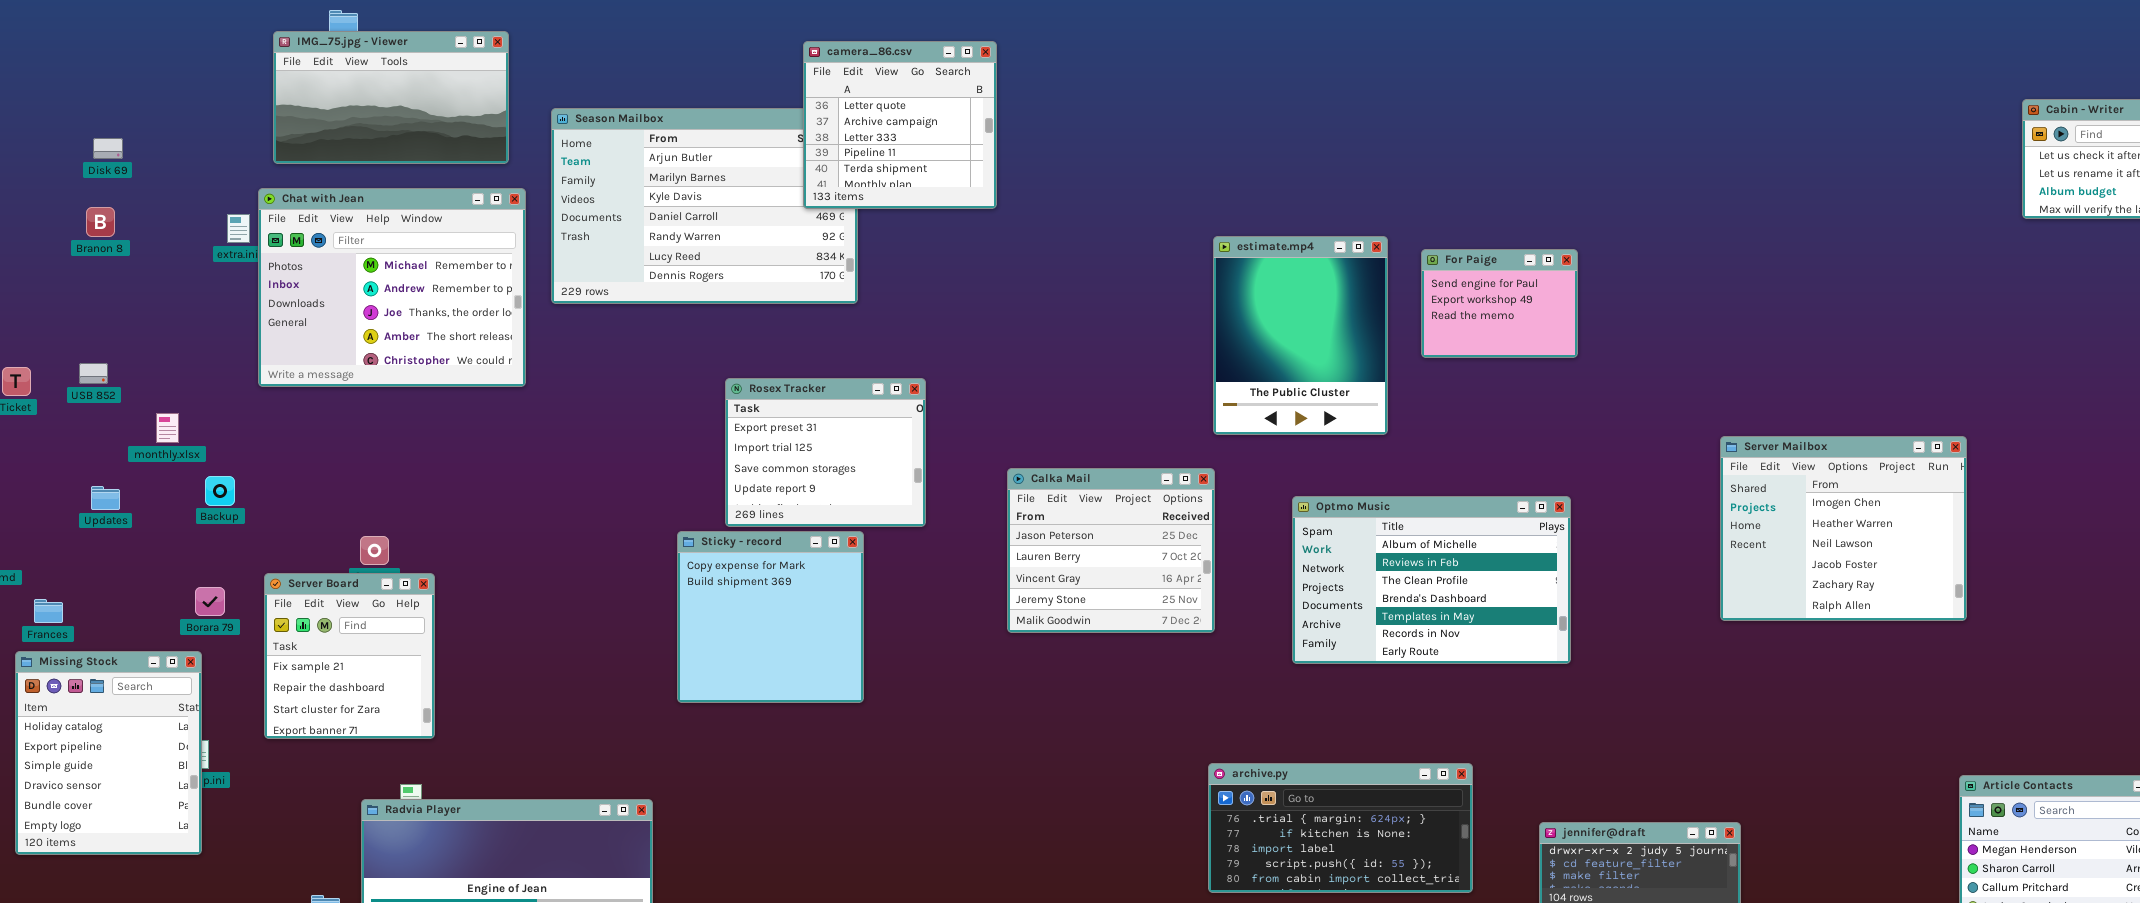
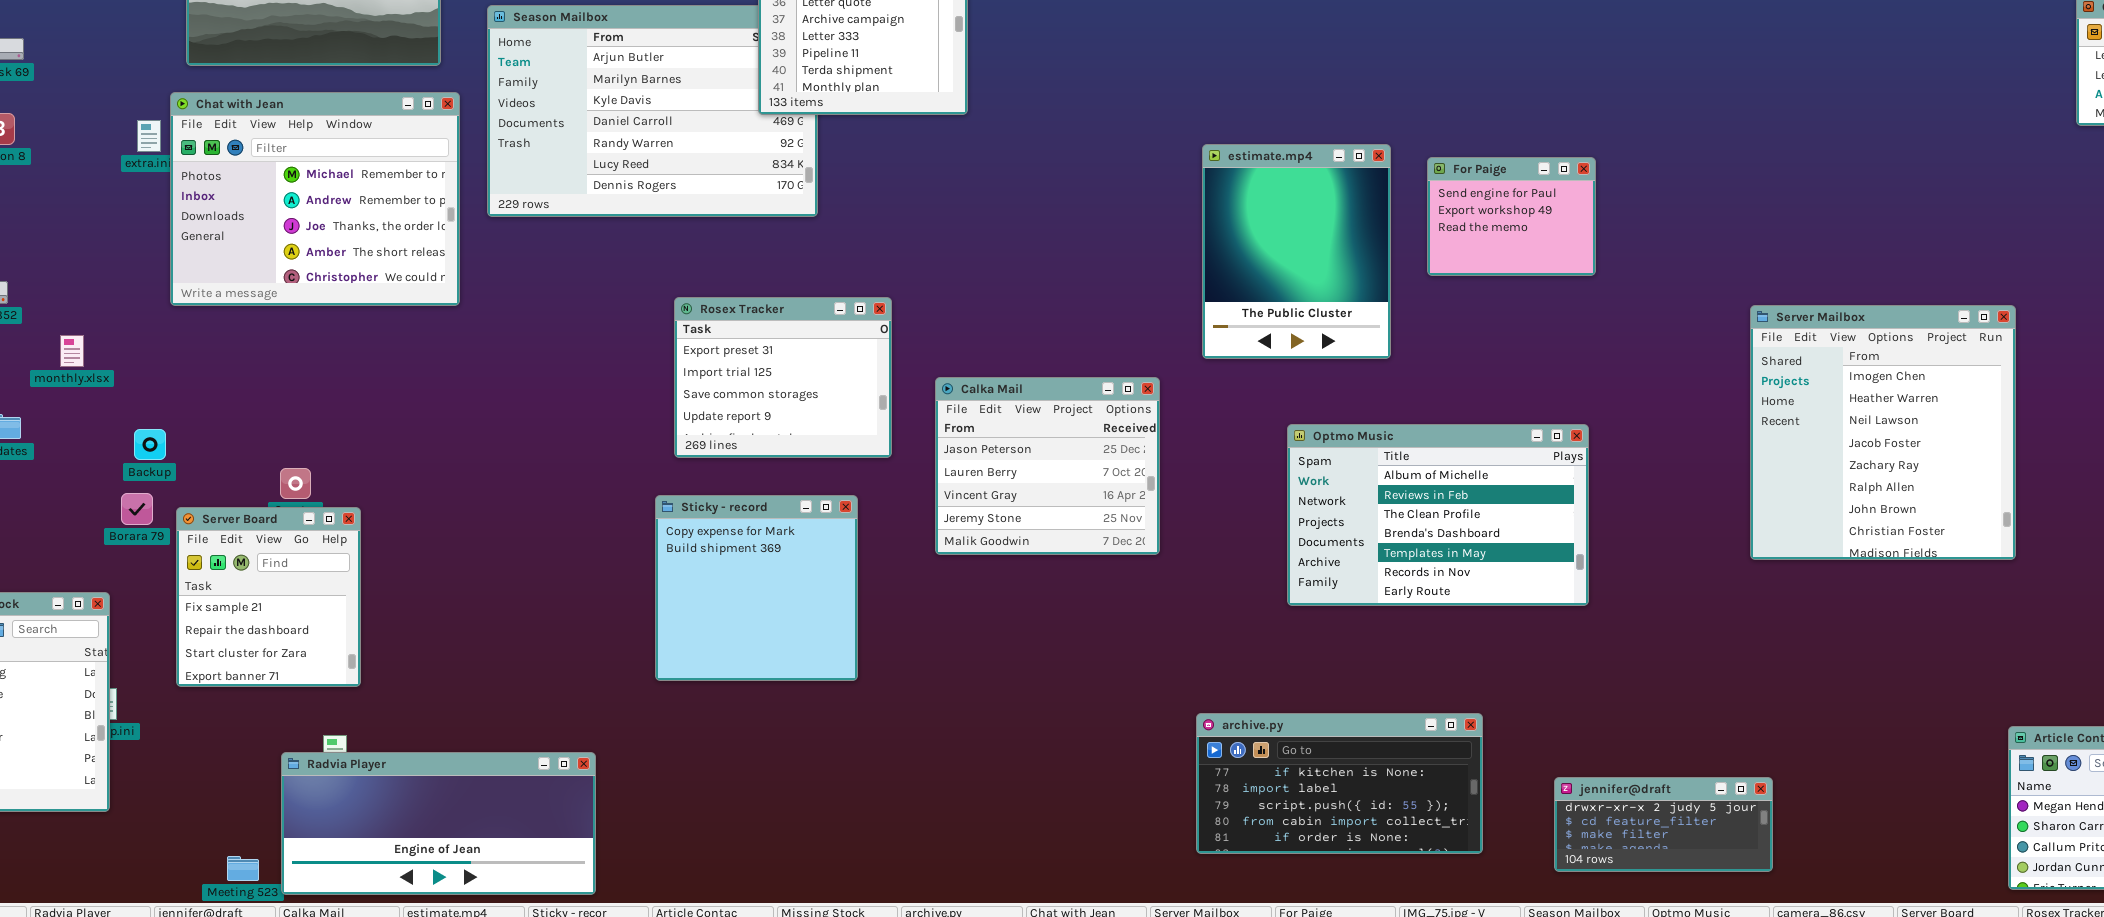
Server Mailbox: [1720,436,1967,621] -> [1750,305,2016,560], resized
Calka Mail: [1007,468,1215,633] -> [935,377,1160,555], moved
Backup: [205,476,235,506] -> [134,429,166,460], moved
Sticky - record: [677,531,864,703] -> [655,495,858,681], moved
Borara 79: [195,587,225,616] -> [121,493,153,525], moved
archive.py: [1208,763,1473,893] -> [1196,713,1483,854], scrolled down 1 row

